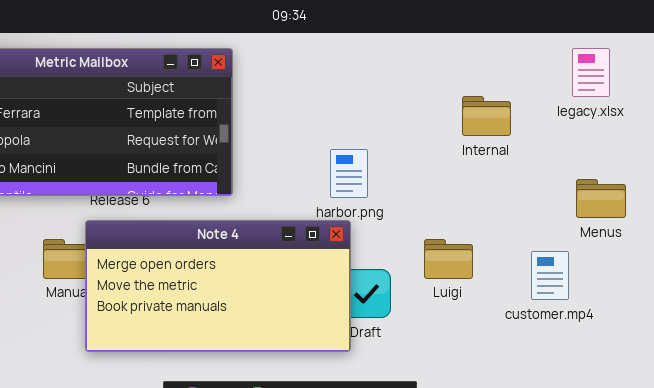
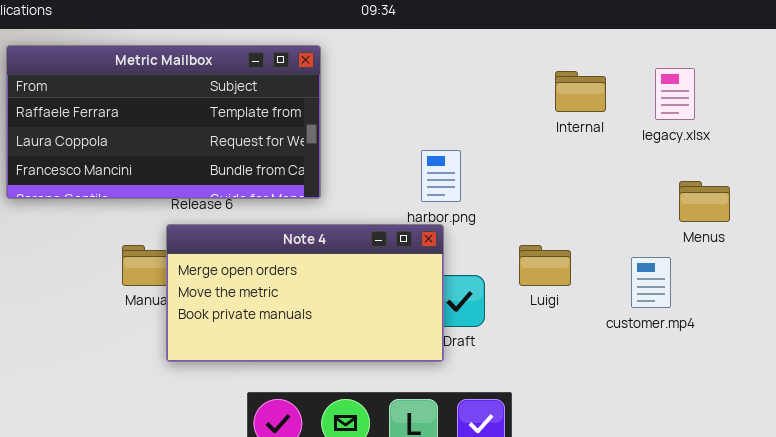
legacy.xlsx: [572,48,610,97] -> [655,68,695,120], moved
Internal: [462,96,511,136] -> [555,71,606,112], moved

